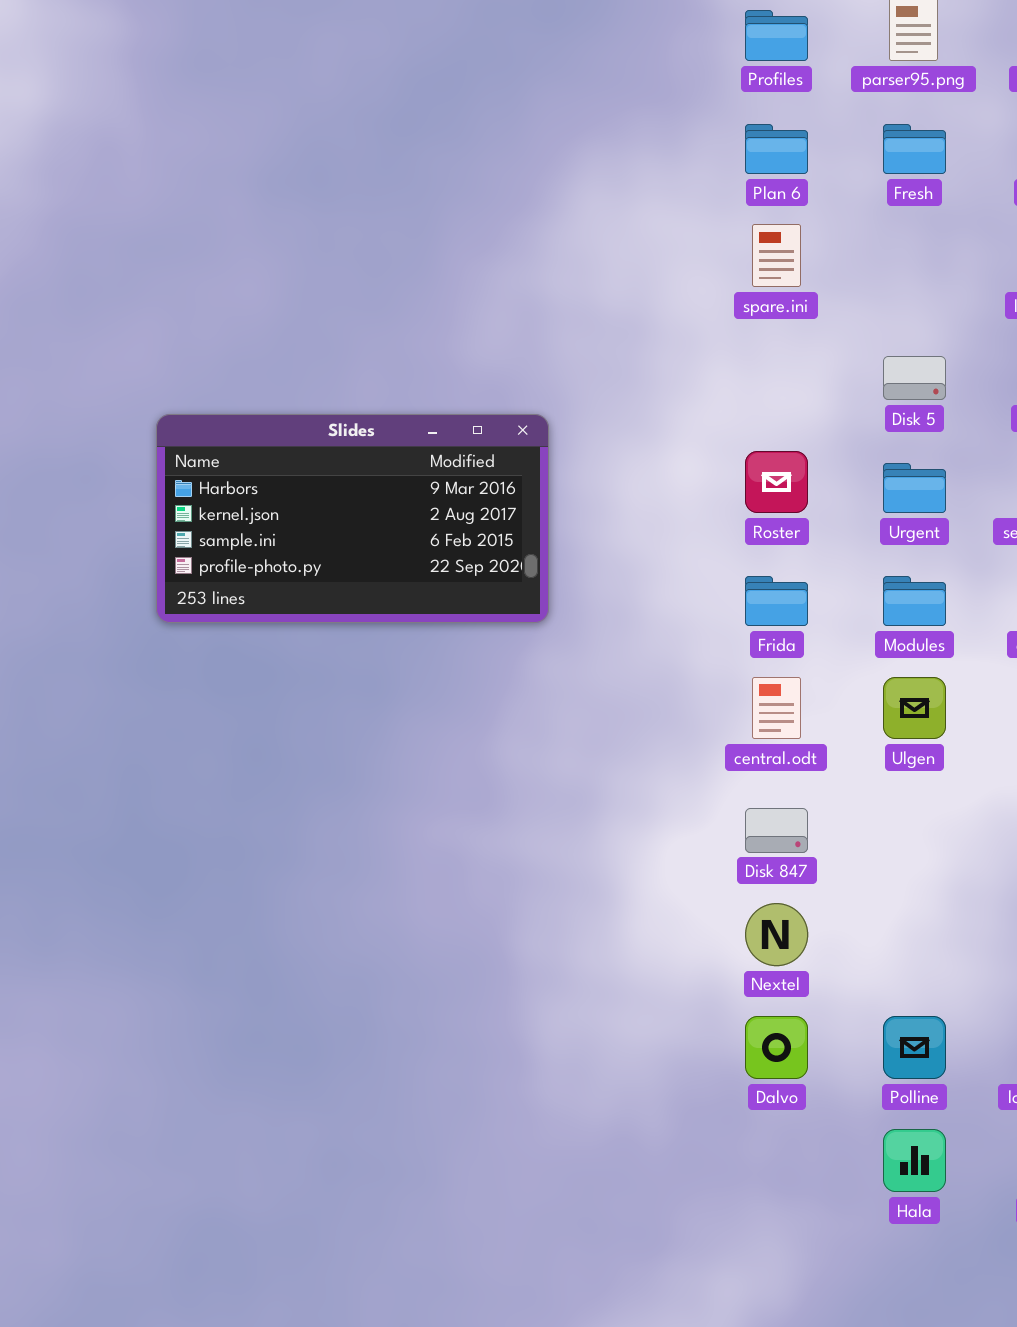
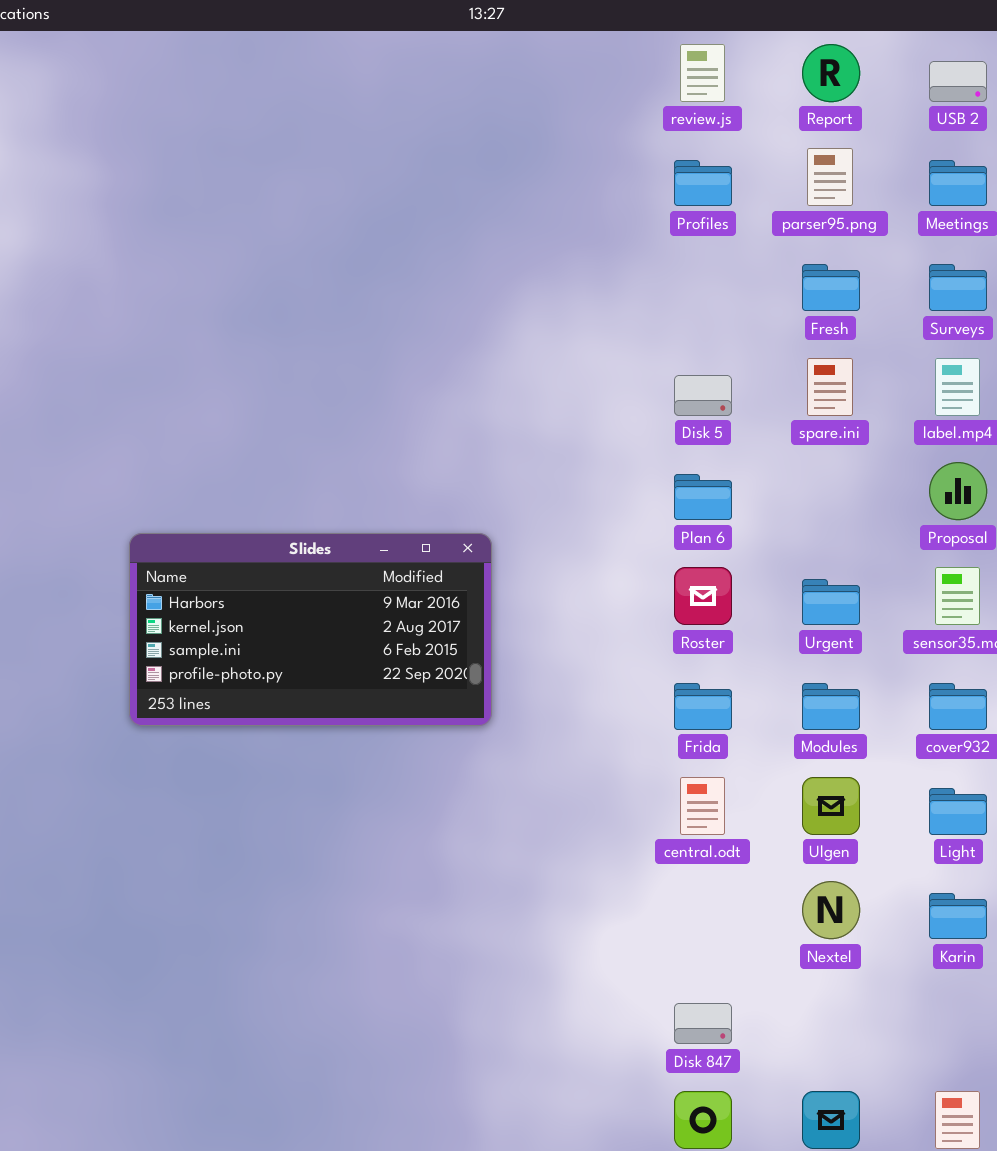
Plan 6: [745,124,808,174] -> [674,474,732,520], moved
spare.ini: [752,224,801,287] -> [807,358,853,416], moved
Disk 5: [883,356,946,400] -> [674,375,732,416], moved
Disk 847: [745,808,808,853] -> [674,1003,732,1044], moved
Nextel: [745,903,808,966] -> [802,881,860,939], moved

